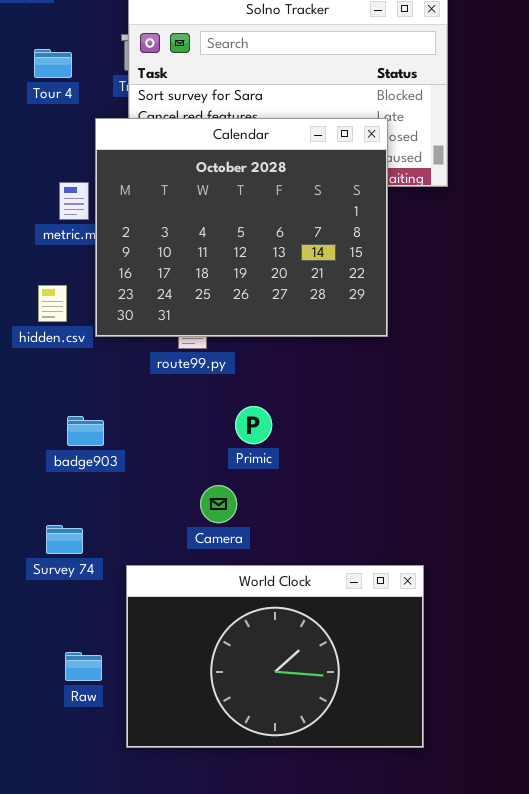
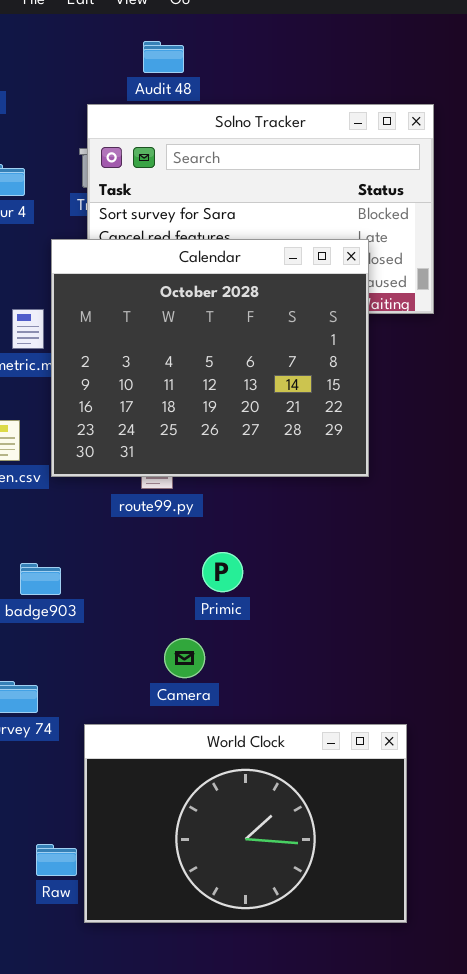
Raw: [65,652,102,681] -> [36,844,77,876], moved

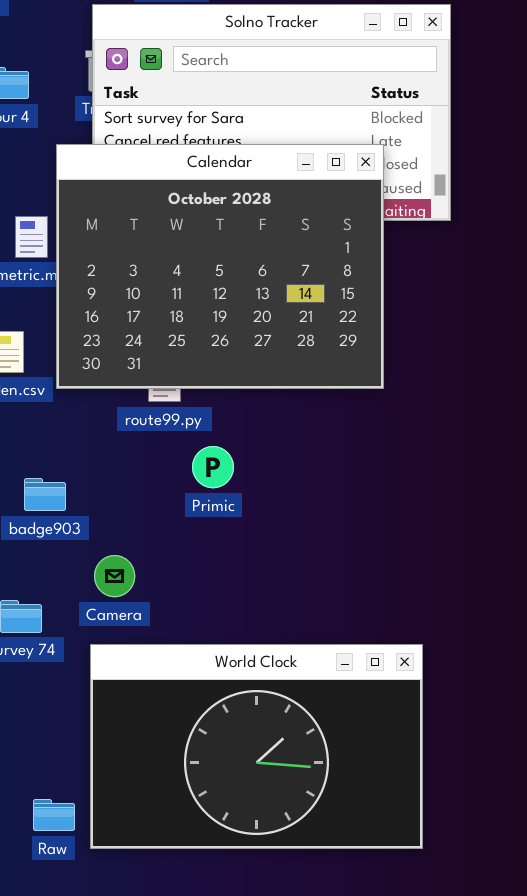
Primic: [202,552,243,592] -> [192,446,234,488], moved
Camera: [164,638,205,678] -> [94,555,135,597], moved
Raw: [36,844,77,876] -> [33,799,75,831], moved

